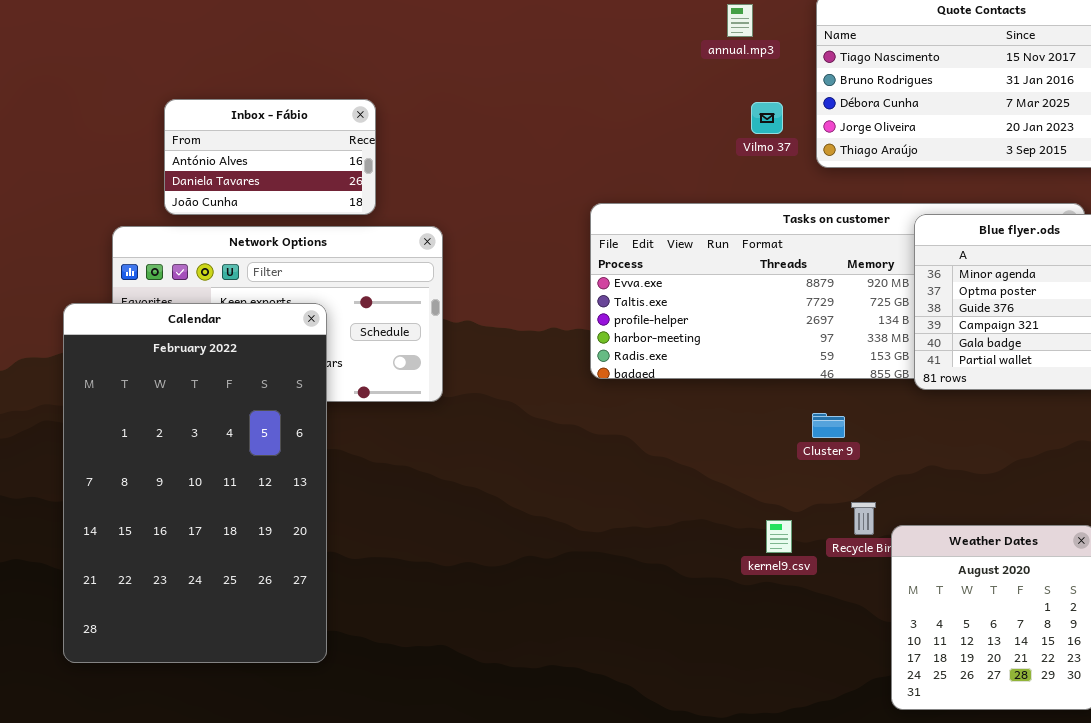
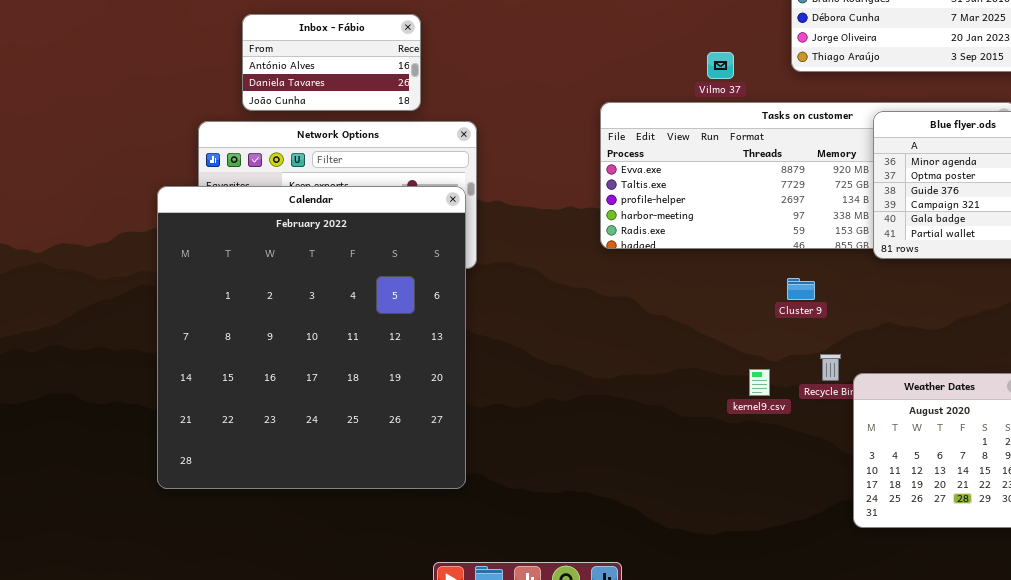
Vilmo 37: [751,102,783,134] -> [707,52,734,79], moved
Calendar: [63,303,327,663] -> [157,186,466,489], resized

